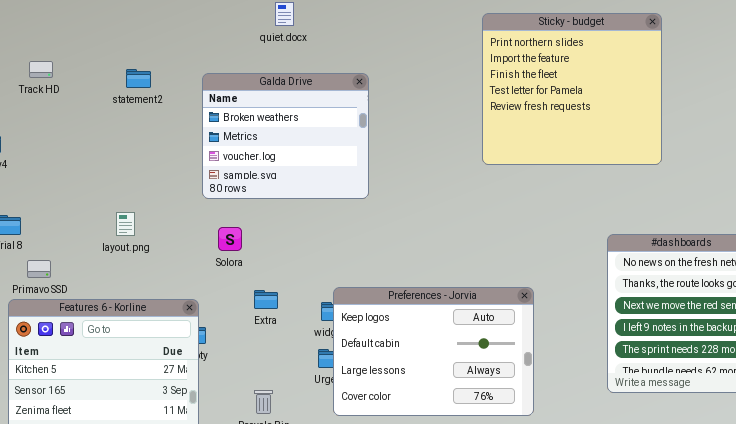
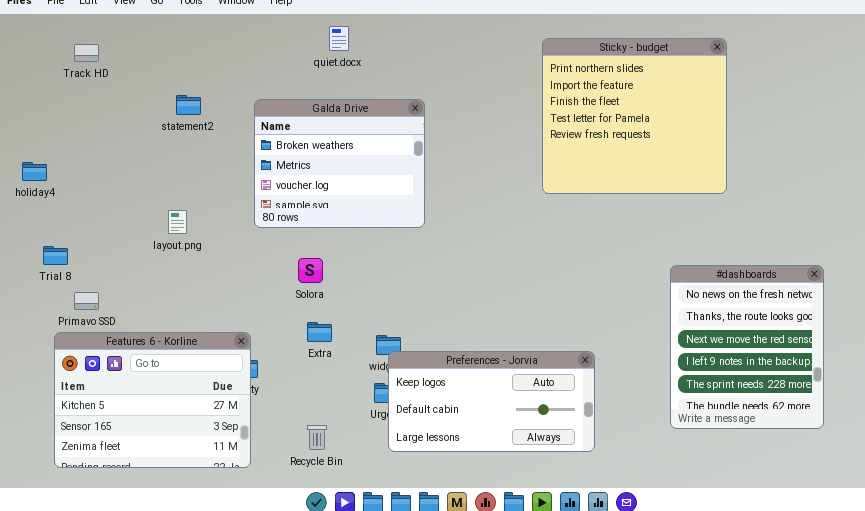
Track HD: [29,61,53,78] -> [74,44,99,62], moved
layout.png: [116,212,135,236] -> [168,210,187,234], moved
Solora: [218,227,242,251] -> [298,258,323,283], moved
Preferences - Jorvia: [333,287,534,416] -> [388,351,595,452], resized

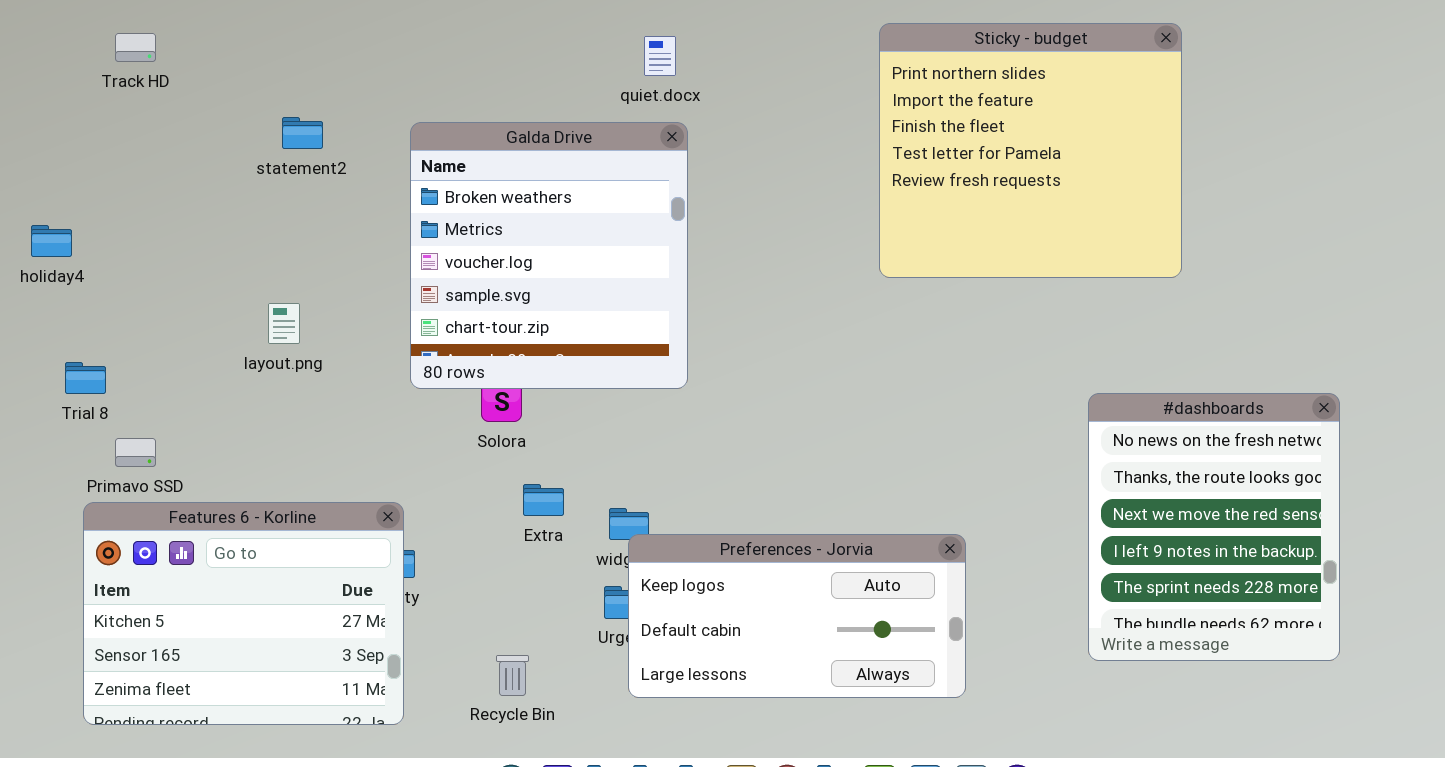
quiet.docx: [329,26,349,51] -> [644,36,676,76], moved
Galda Drive: [254,99,425,228] -> [410,122,688,389], resized
Extra: [307,322,332,342] -> [523,484,564,516], moved

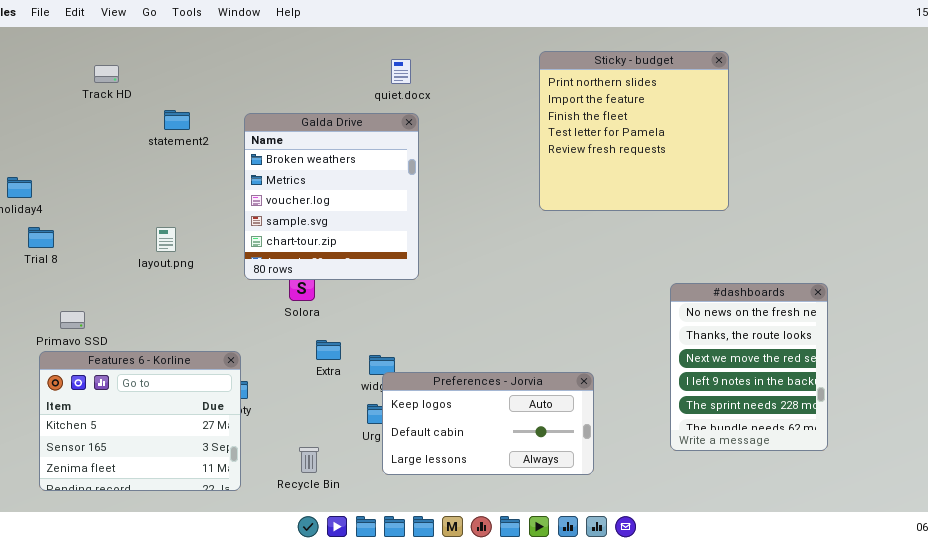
Track HD: [115,33,156,62] -> [94,65,119,83], moved
Trial 8: [65,362,106,394] -> [28,227,54,248], moved

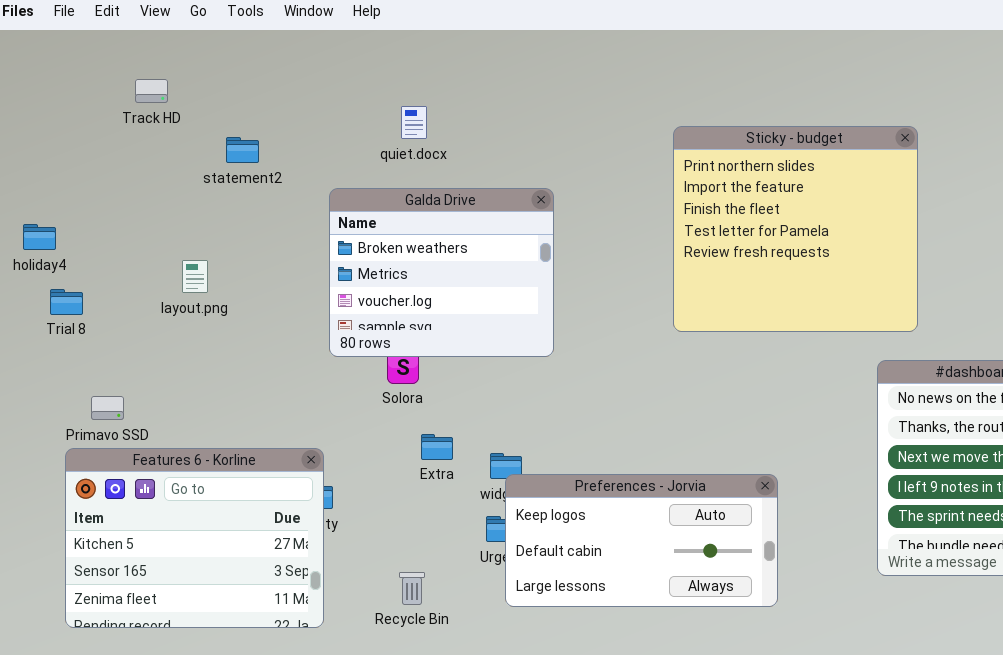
Sticky - budget: [539,51,729,211] -> [673,126,918,332], moved
quiet.docx: [391,59,411,84] -> [401,106,427,139], moved
Galda Drive: [244,113,419,280] -> [329,188,554,357], resized
layout.png: [156,227,176,252] -> [182,260,208,293], moved

